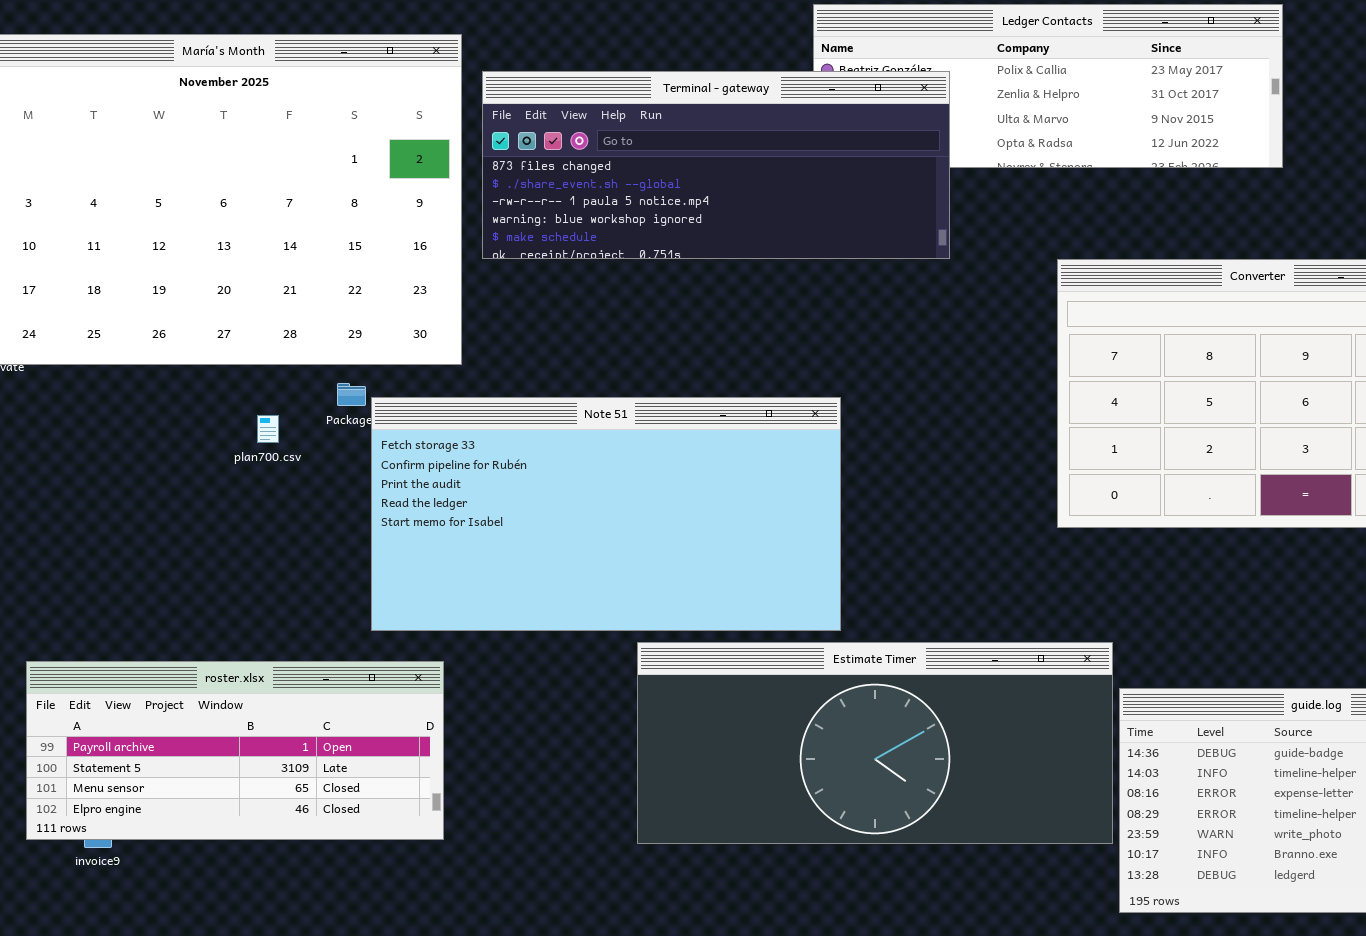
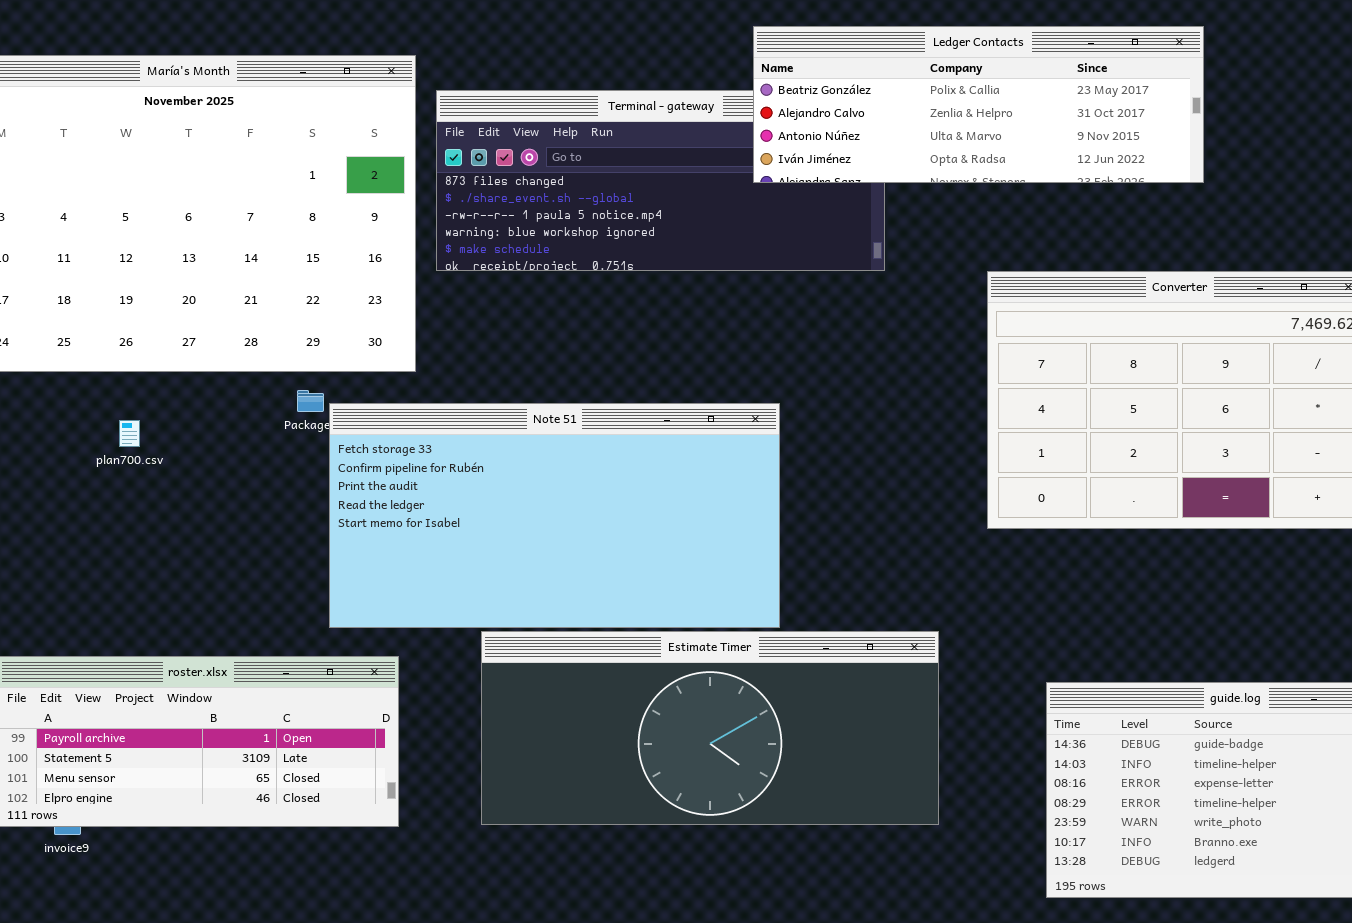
Ledger Contacts: [813,4,1283,168] -> [753,26,1204,183], raised
plan700.csv: [257,415,279,443] -> [119,420,140,447], moved
Estimate Timer: [637,642,1113,844] -> [481,631,939,825], moved

